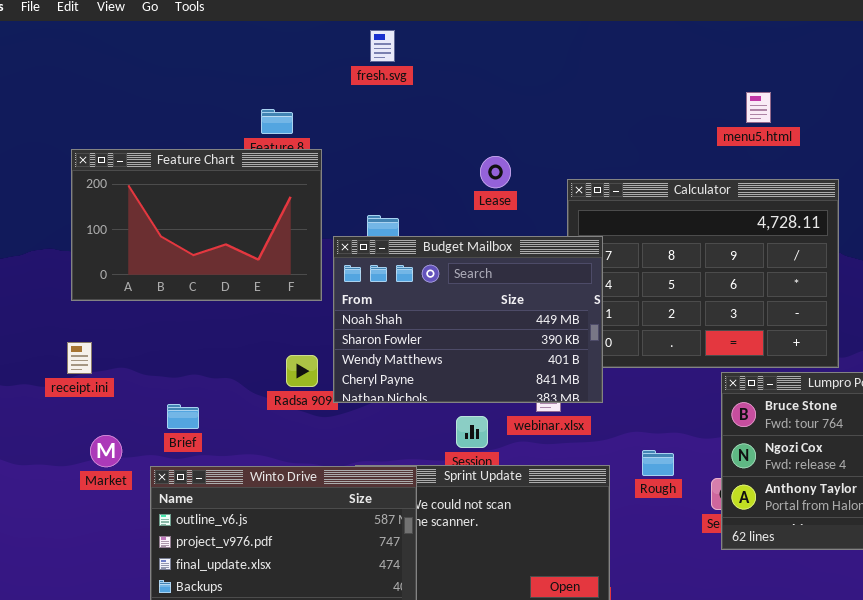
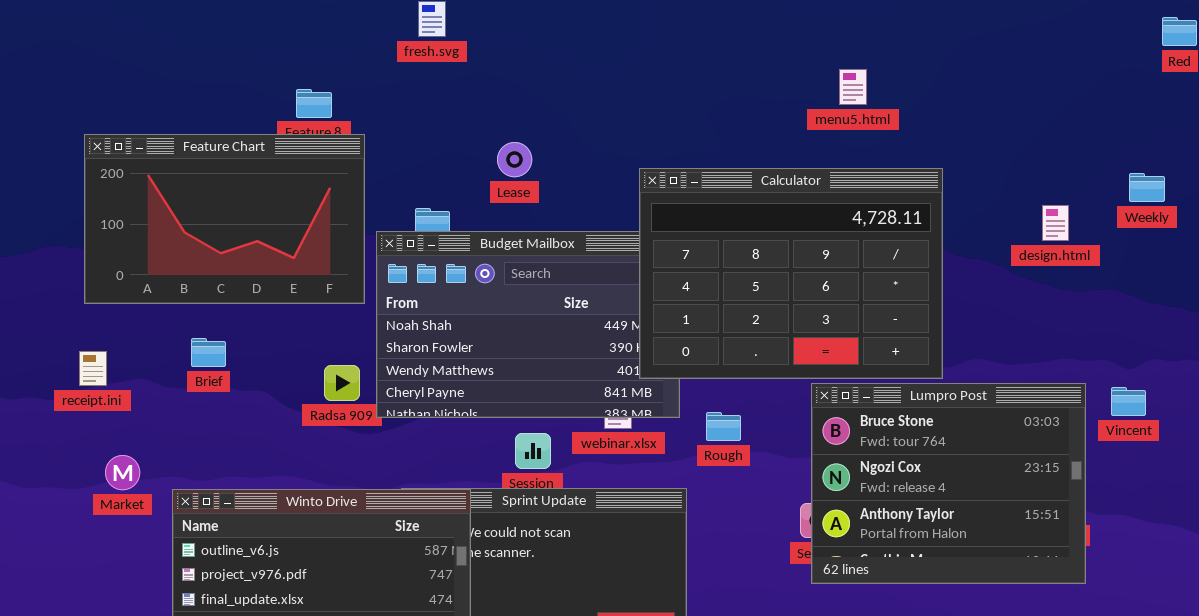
Lease: [480,156,511,188] -> [497,142,532,177], moved
Calculator: [567,179,839,368] -> [639,168,943,379], raised
Brief: [167,404,199,429] -> [191,338,226,367], moved
Rough: [642,450,674,476] -> [706,412,741,441], moved

